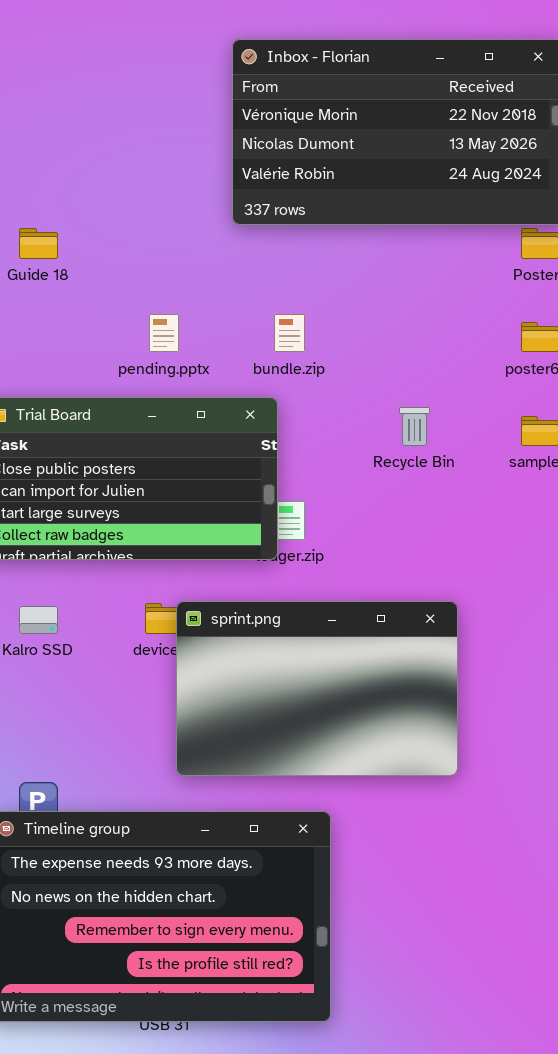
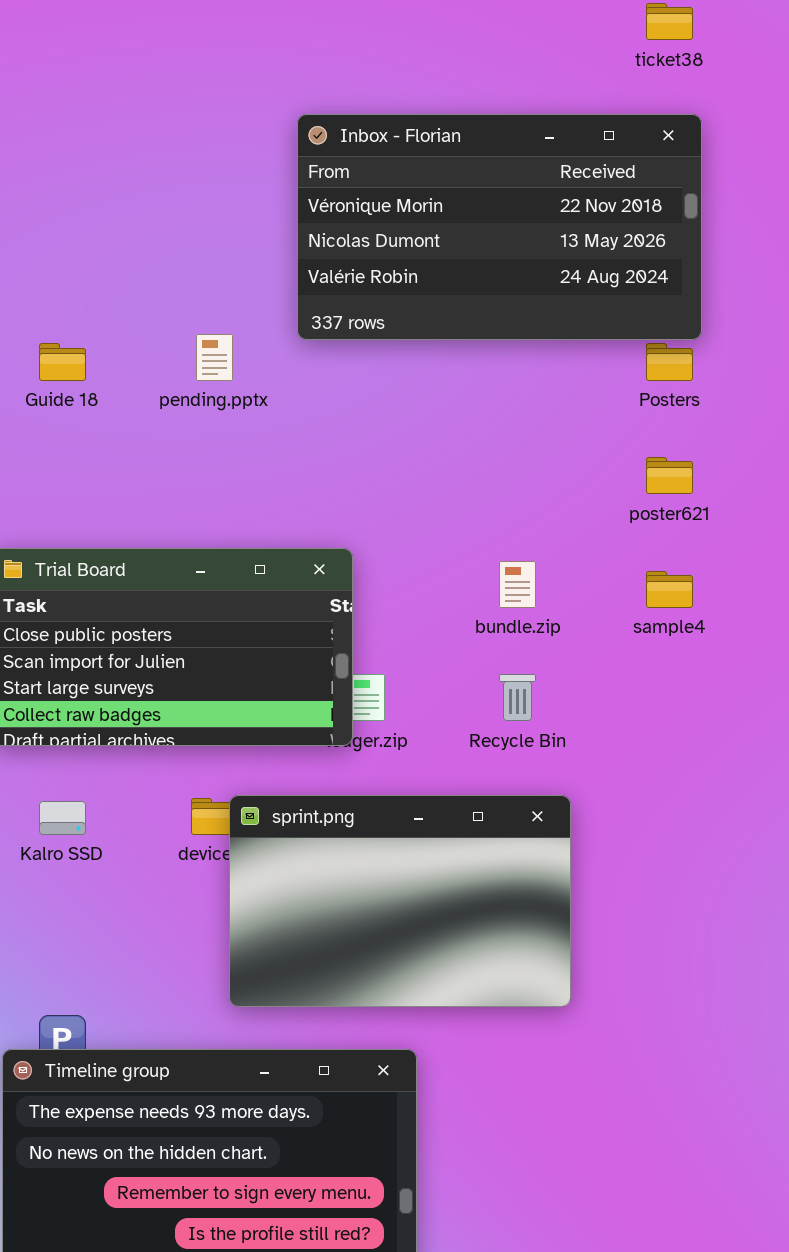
pending.pptx: [149,314,179,352] -> [196,334,233,381], moved
bundle.zip: [274,314,305,352] -> [499,561,536,608], moved
Recycle Bin: [399,407,430,446] -> [499,674,536,721], moved

